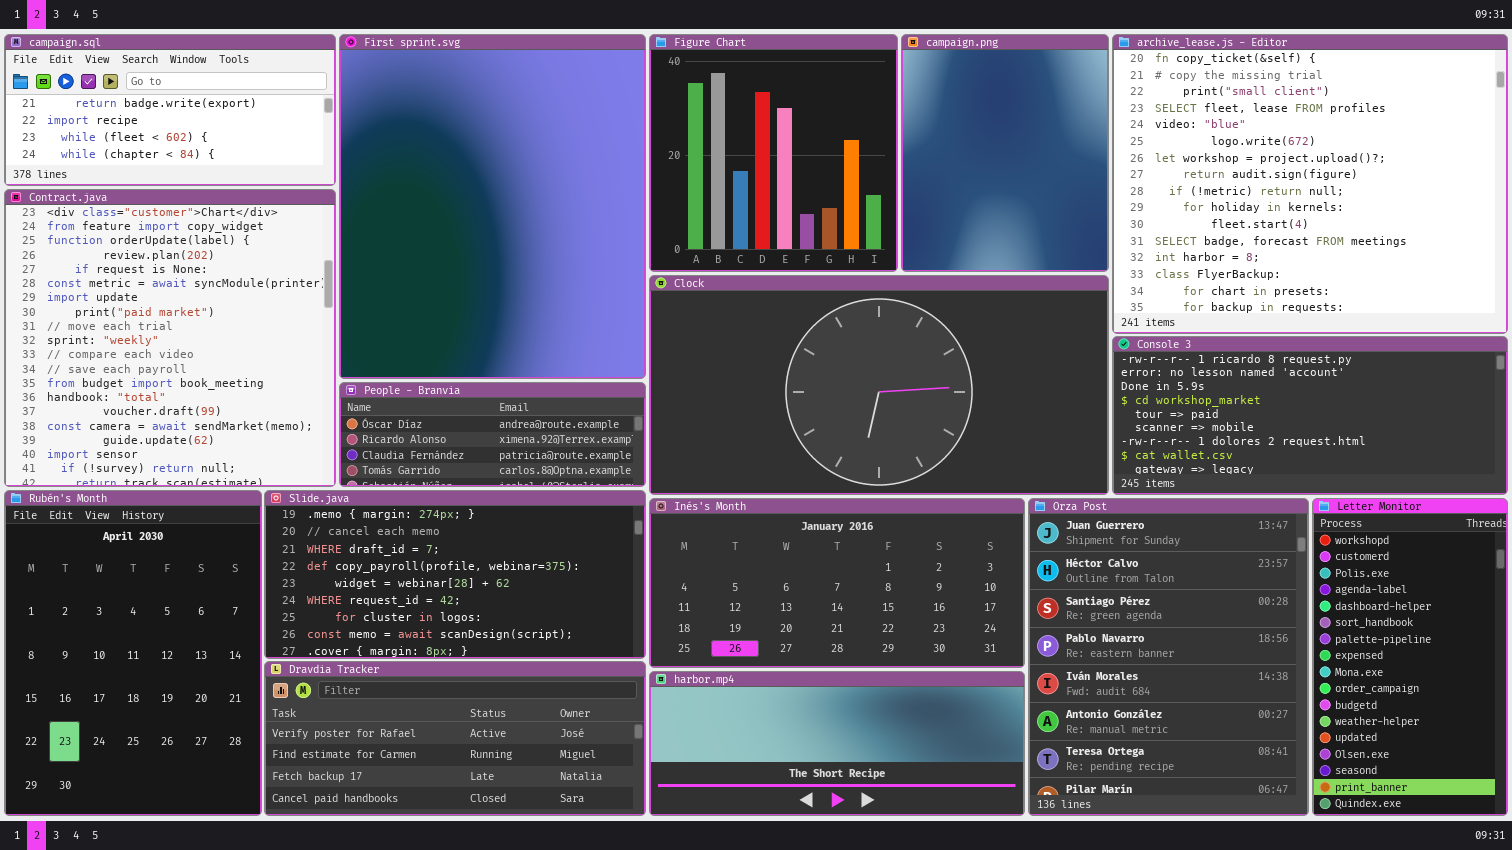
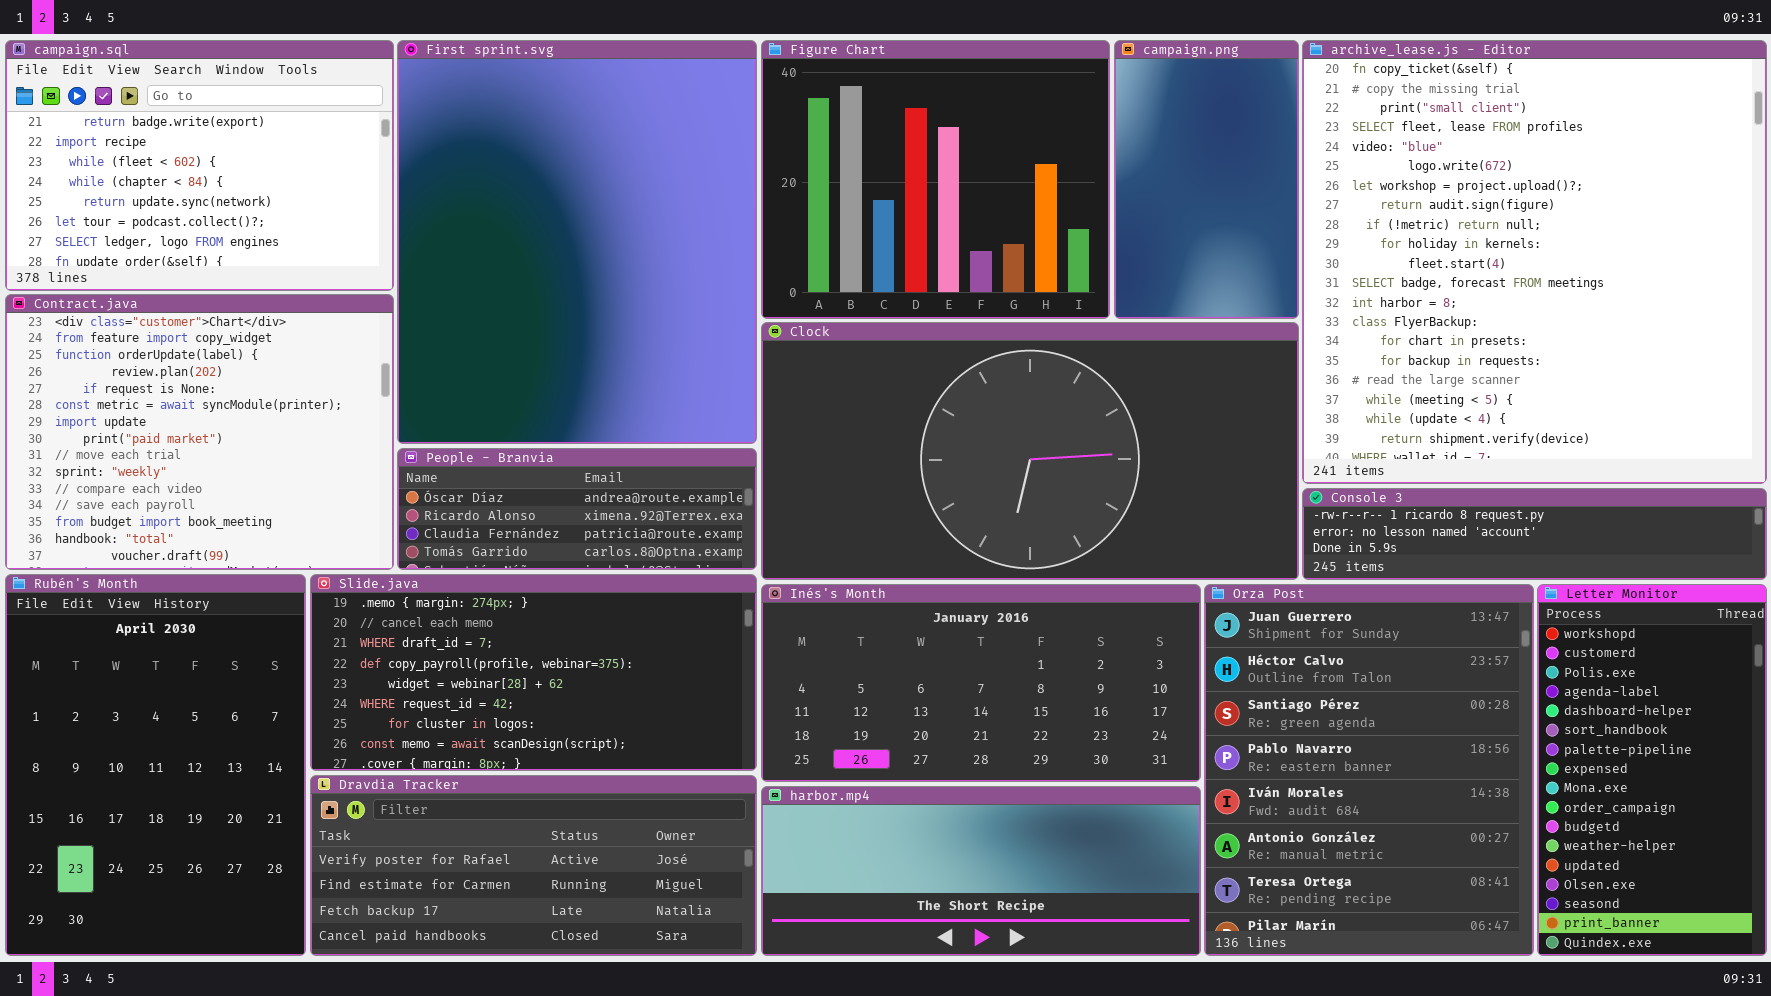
campaign.sql: [4,34,336,186] -> [5,40,394,291], resized
Figure Chart: [649,34,898,272] -> [761,40,1110,319], resized
campaign.png: [901,34,1109,272] -> [1114,40,1299,319], resized
archive_lease.js - Editor: [1112,34,1508,334] -> [1302,40,1767,484], resized
Contract.java: [4,189,336,487] -> [5,294,394,570], resized
Console 3: [1112,336,1508,495] -> [1302,488,1767,580], resized

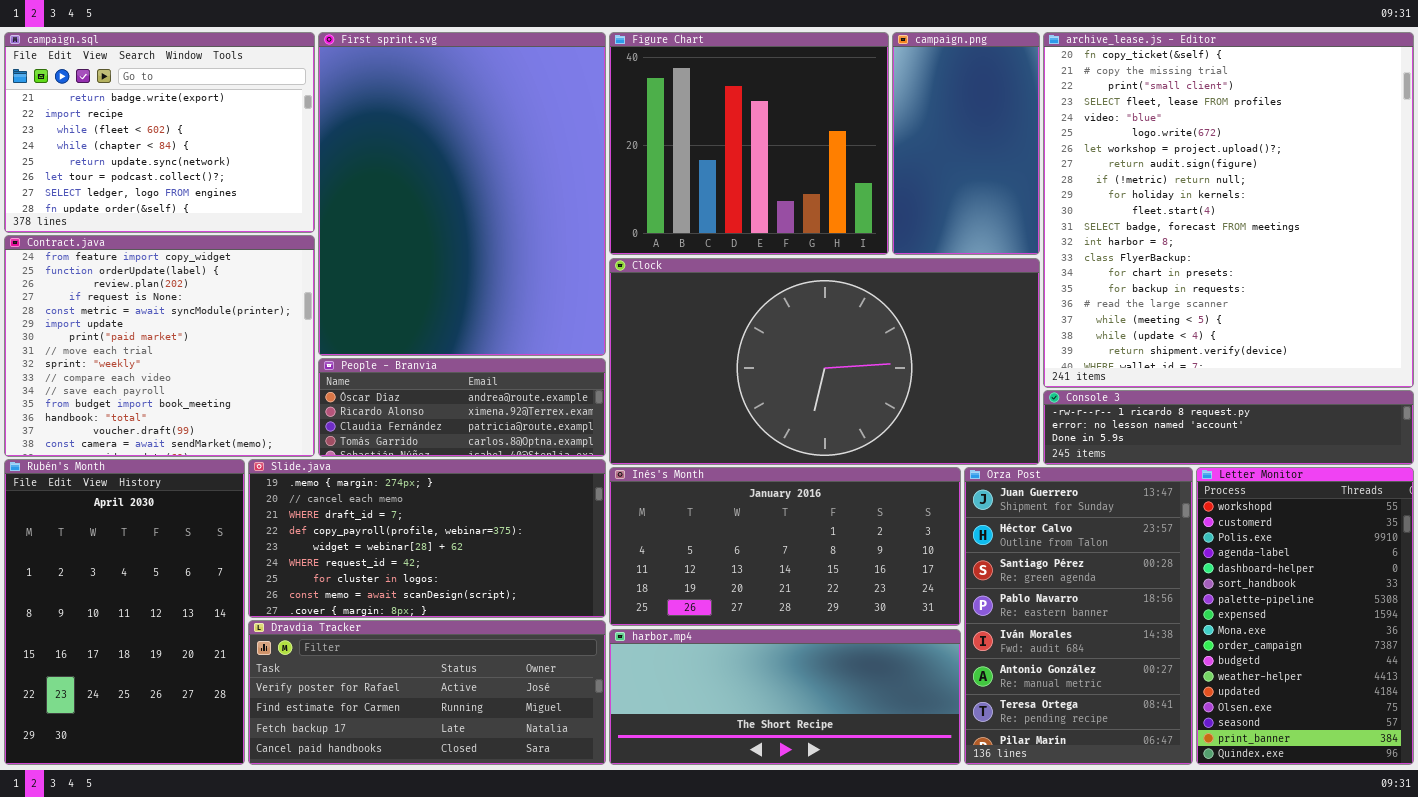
Contract.java: [5,294,394,570] -> [4,235,315,457], scrolled down 1 row
Orza Post: [1204,584,1534,956] -> [964,467,1193,765], resized
Letter Monitor: [1537,584,1767,956] -> [1196,467,1414,765], resized

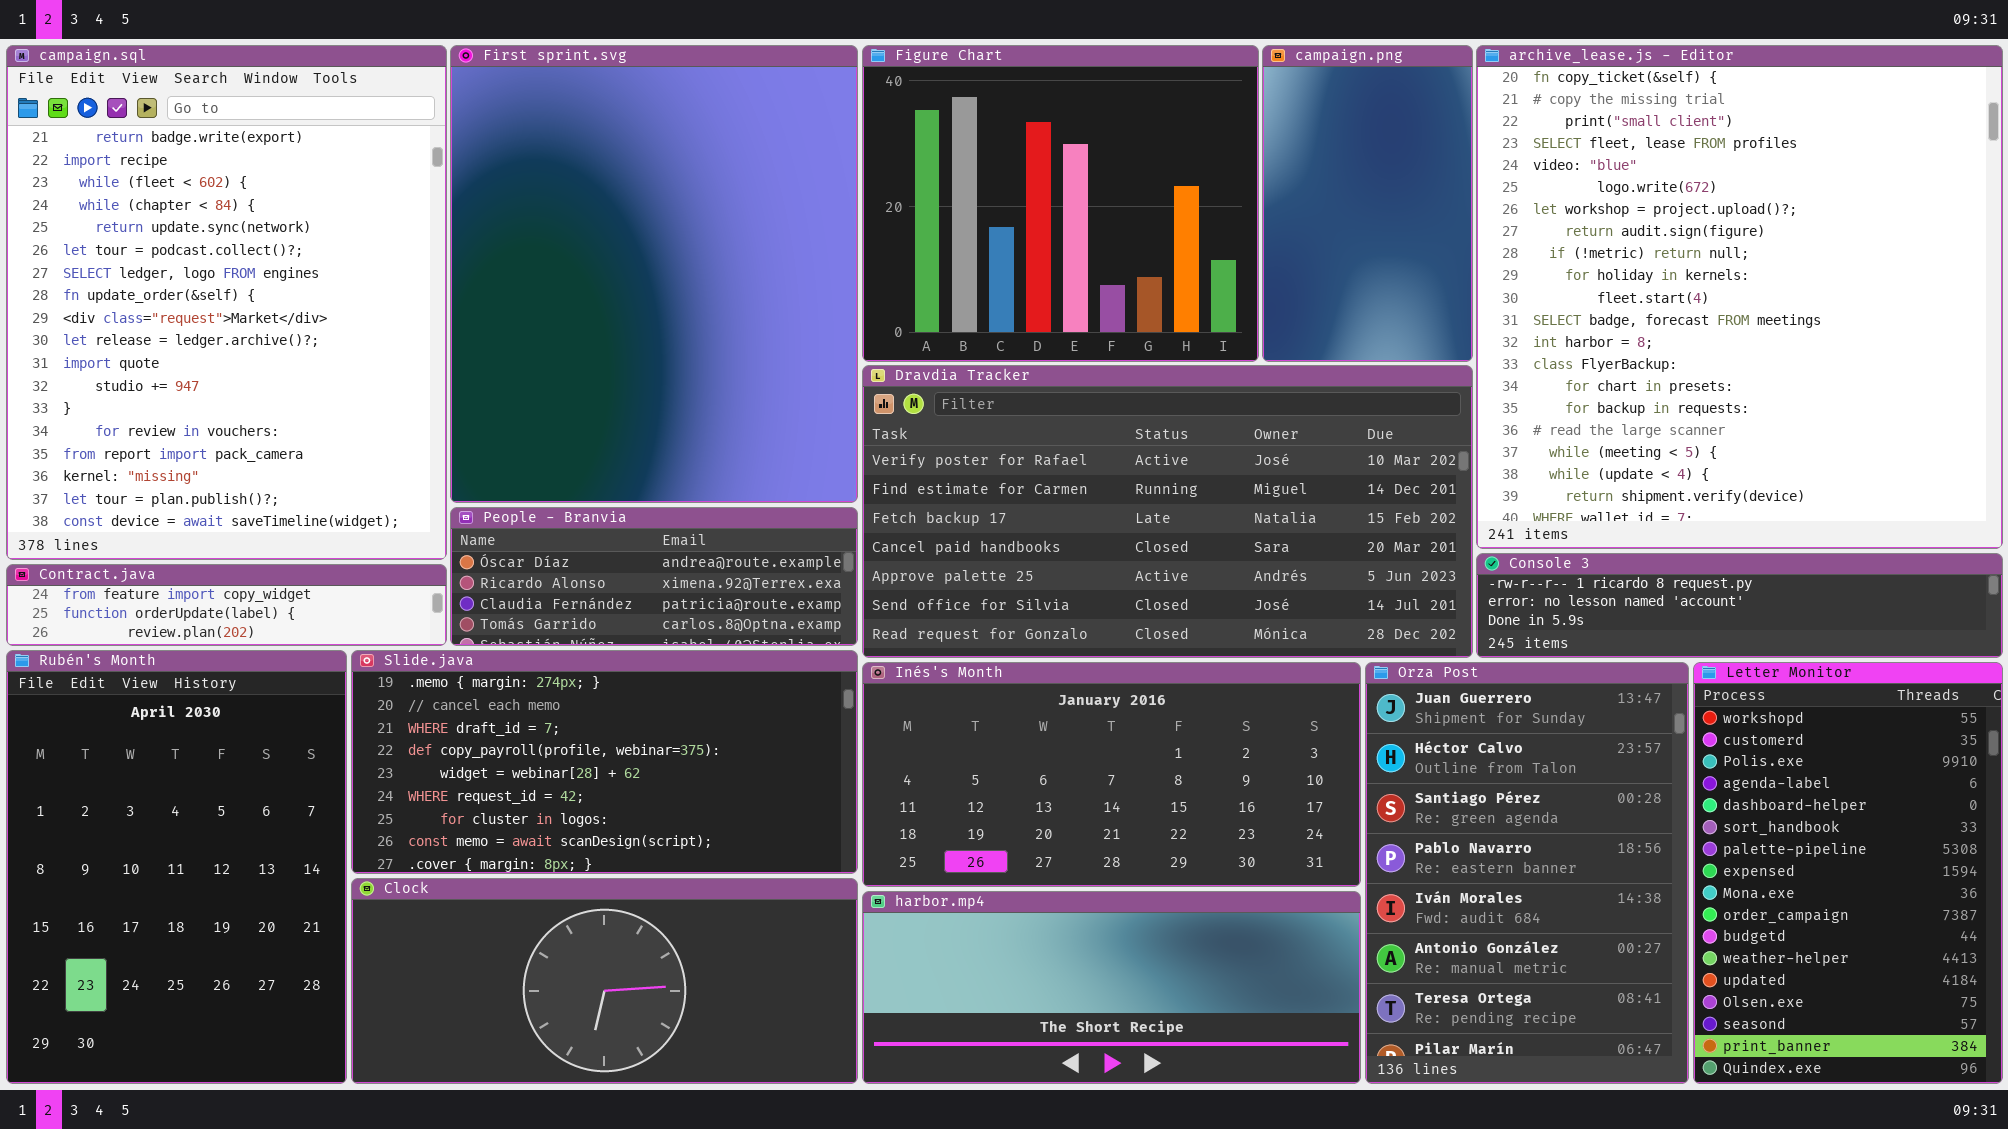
campaign.sql: [4,32,315,233] -> [6,45,447,560], resized
Contract.java: [4,235,315,457] -> [6,564,447,646], resized
Clock: [609,258,1040,465] -> [351,878,858,1084], moved, resized
Dravdia Tracker: [248,620,606,765] -> [862,365,1473,658], moved, resized

